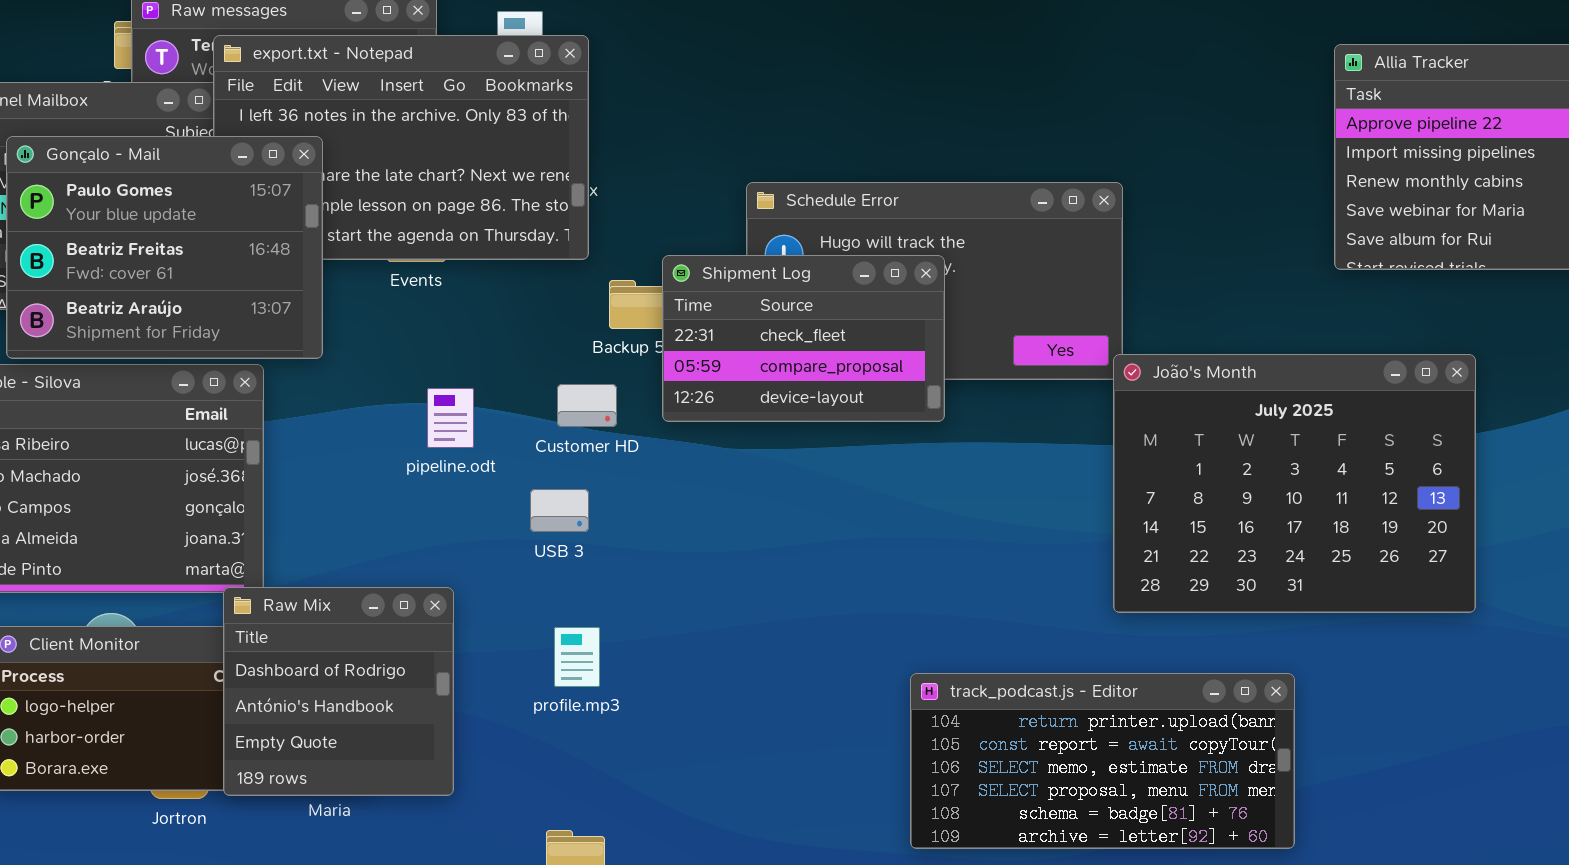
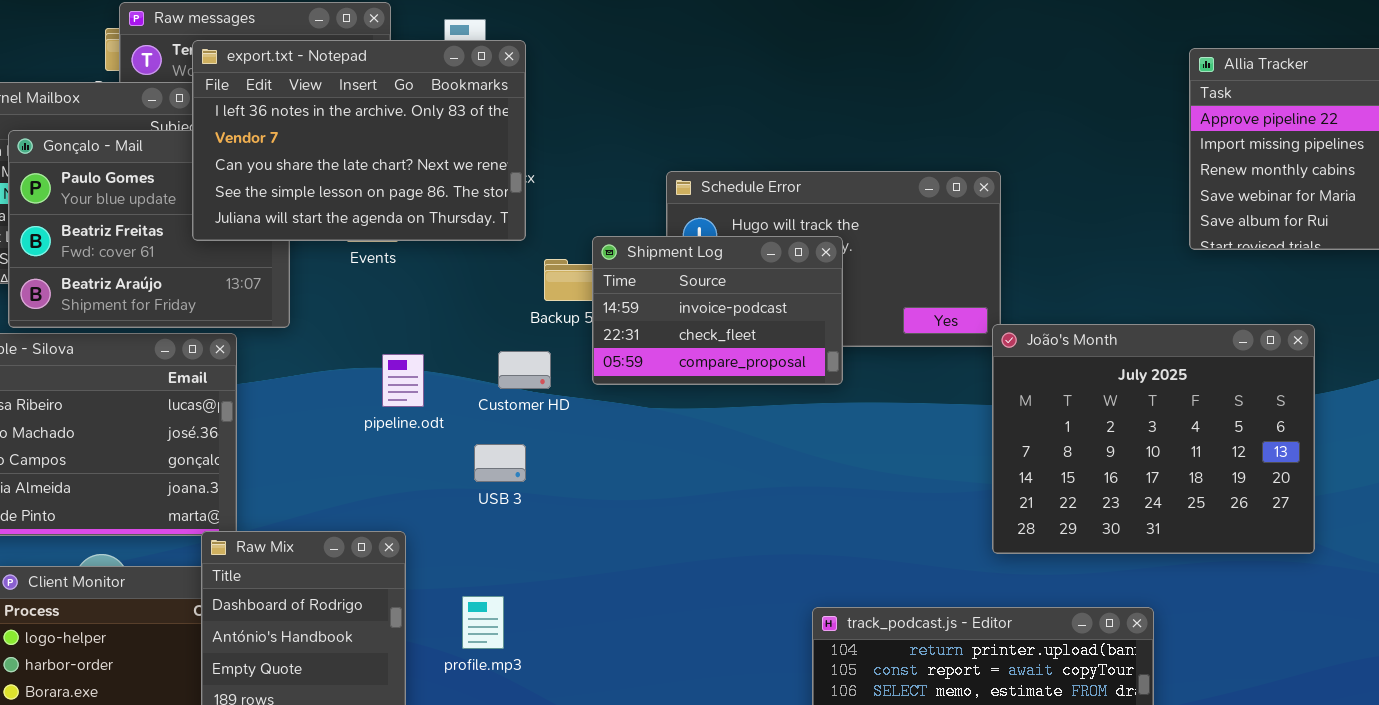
export.txt - Notepad: [213,35,589,260] -> [192,40,526,241], raised
Shipment Log: [662,255,945,422] -> [592,236,843,385], scrolled up 1 row
profile.mp3: [554,627,600,687] -> [462,596,504,649], moved

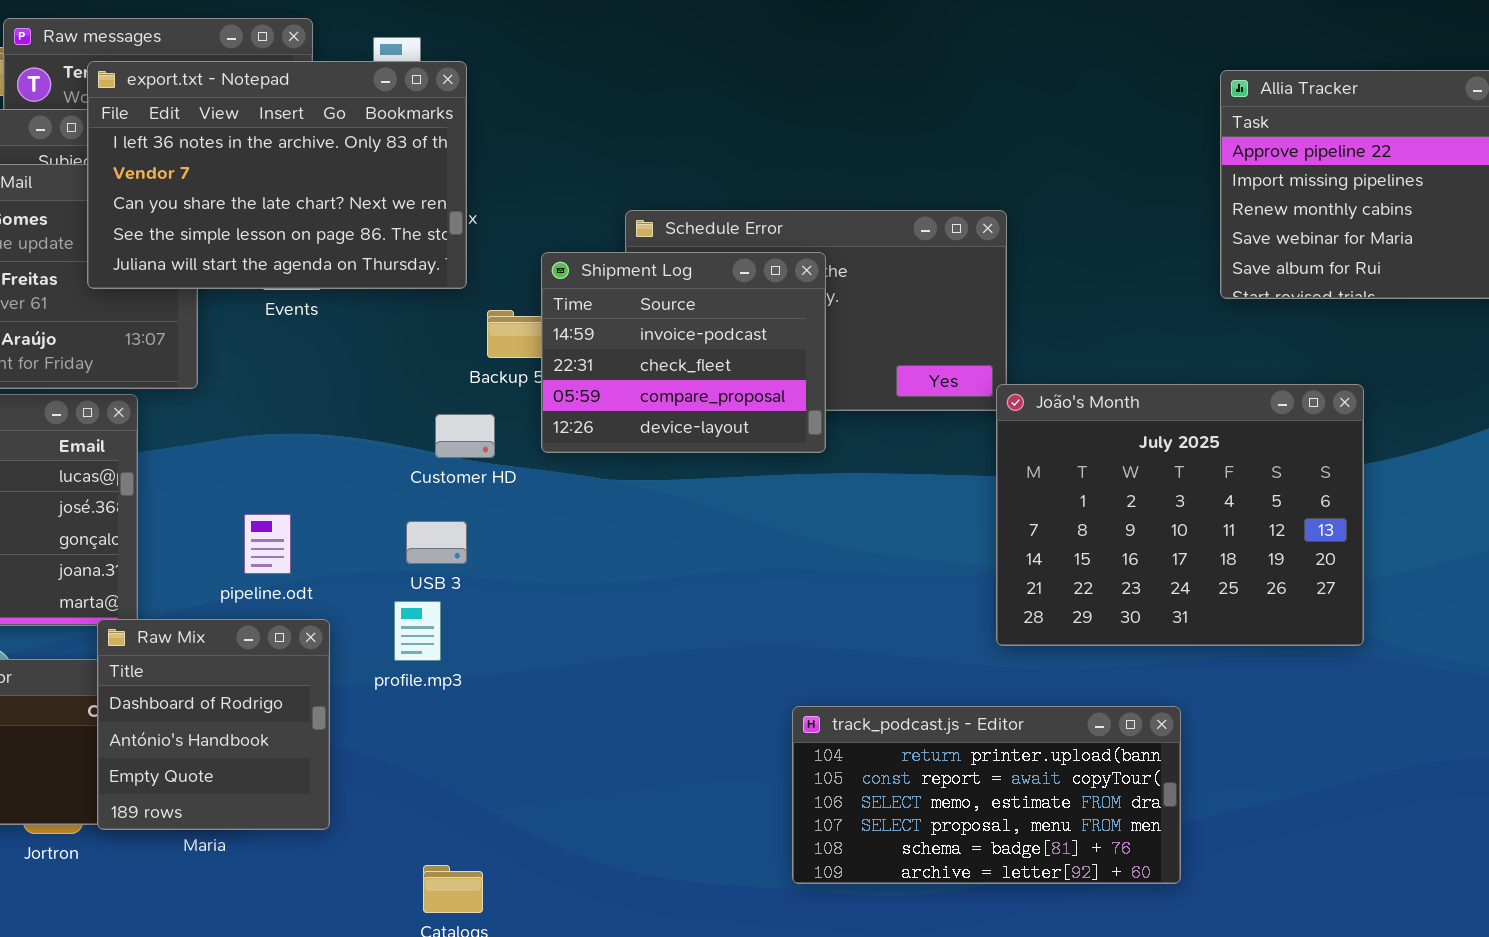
Shipment Log: [592,236,843,385] -> [541,252,826,453], resized
pipeline.odt: [382,354,424,407] -> [244,514,291,574], moved
profile.mp3: [462,596,504,649] -> [394,601,441,661], moved

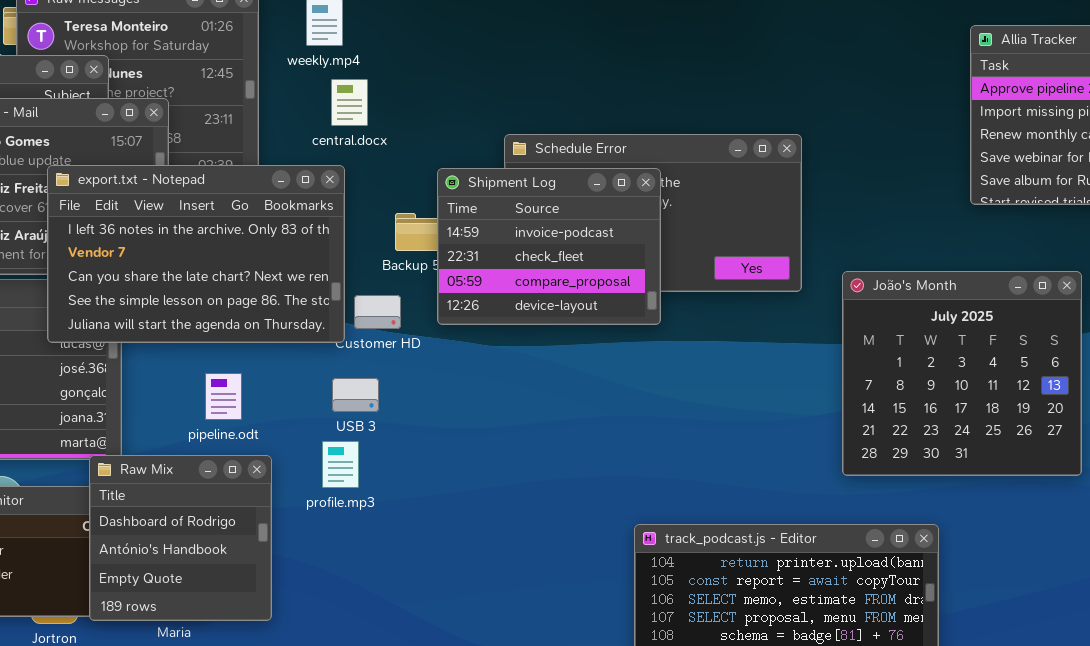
export.txt - Notepad: [87,61,467,289] -> [47,165,345,343], moved
João's Month: [996,384,1364,646] -> [842,271,1082,476], resized

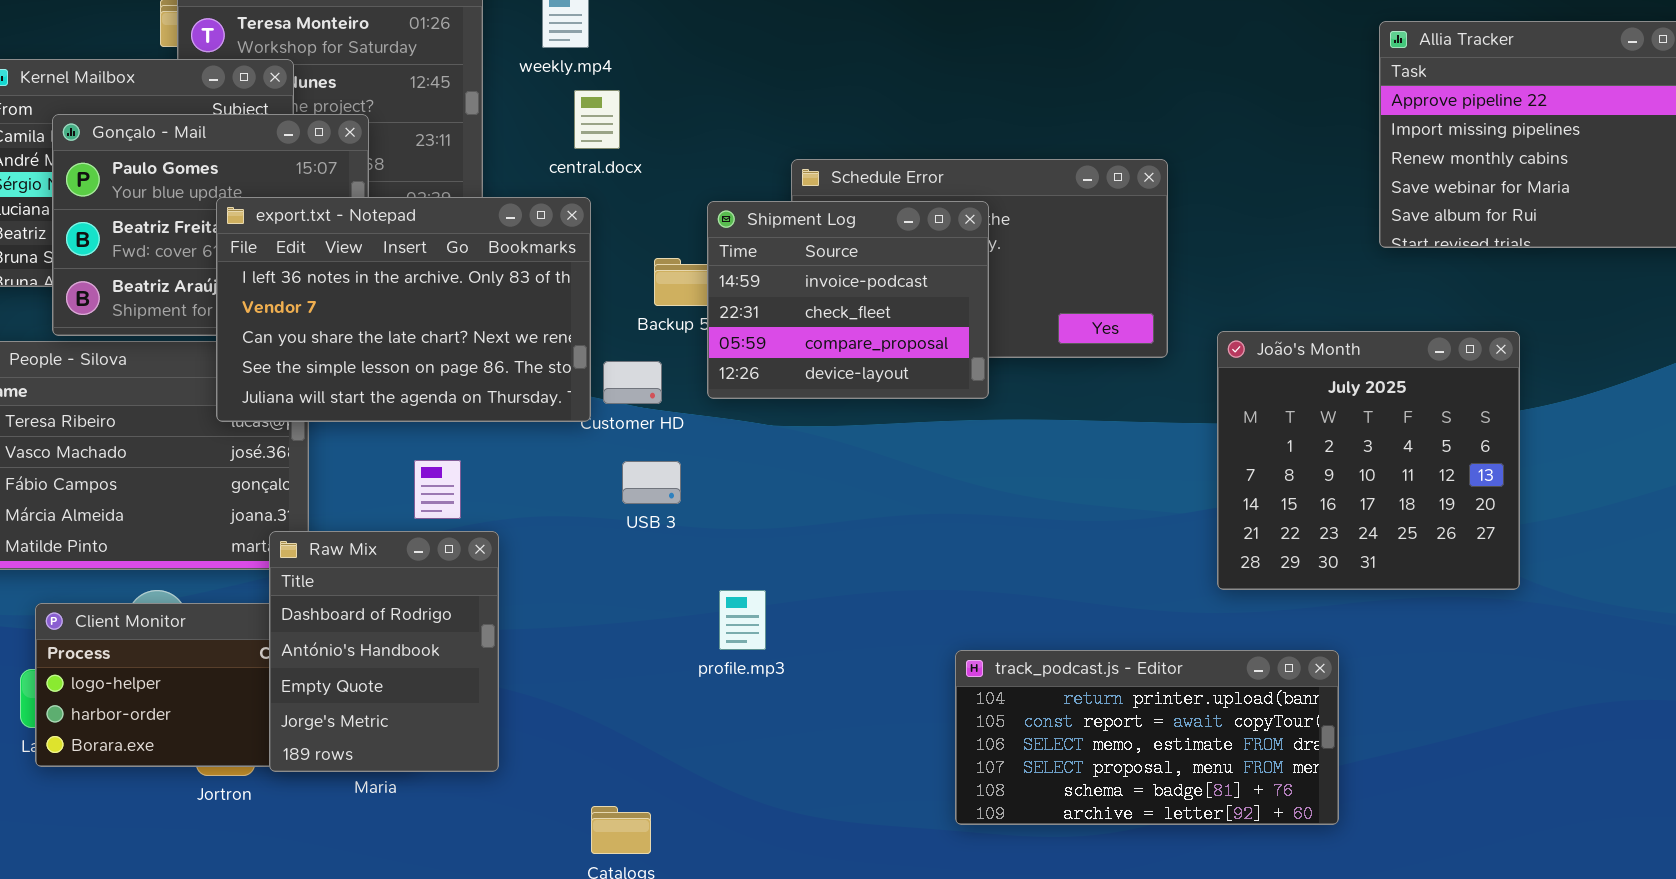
USB 3: [332,378,379,412] -> [622,461,681,504], moved
profile.mp3: [322,441,359,488] -> [719,590,766,650], moved
Raw Mix: [89,455,272,621] -> [269,531,499,772], resized

